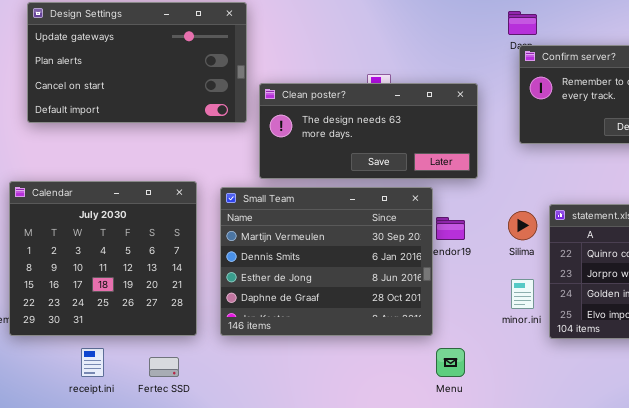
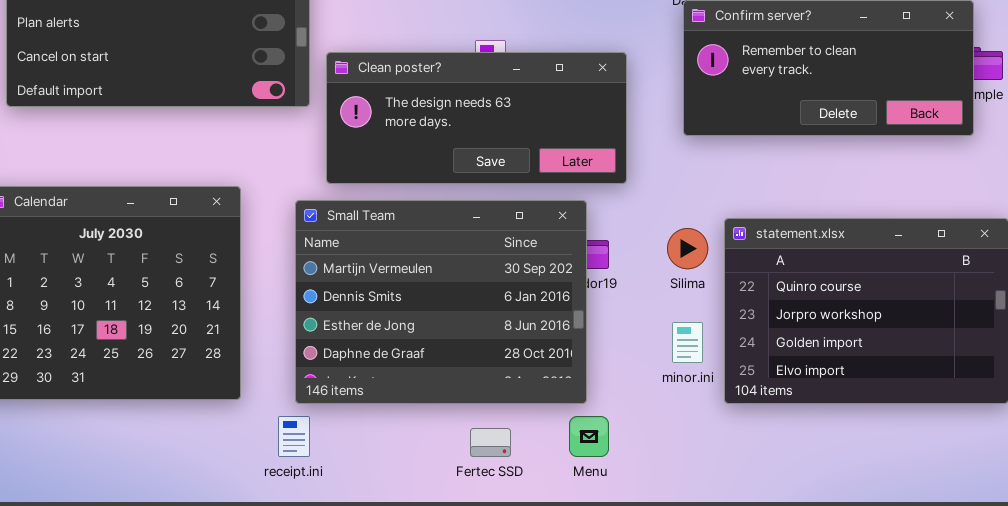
Small Team: [220,187,433,336] -> [295,200,587,404], moved
receipt.ini: [81,348,104,377] -> [278,416,310,457], moved
Fertec SSD: [149,357,179,377] -> [470,428,511,457], moved

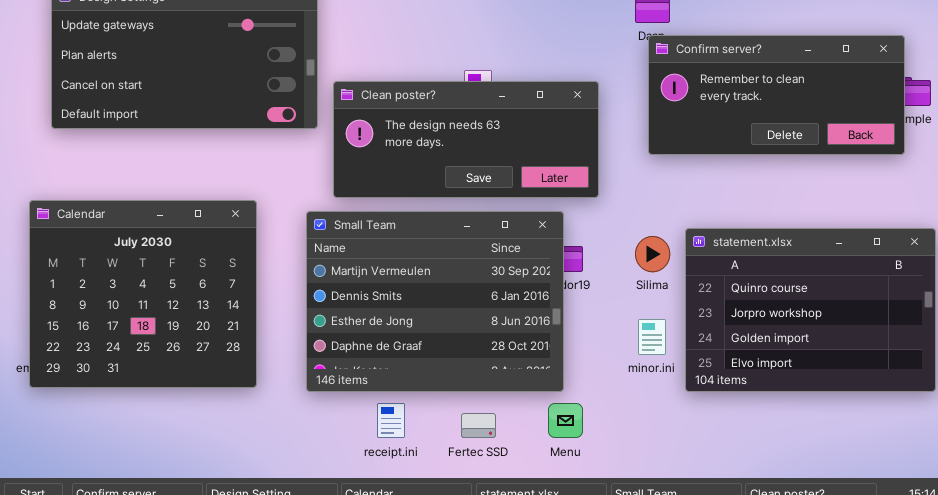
receipt.ini: [278,416,310,457] -> [377,403,405,438], moved

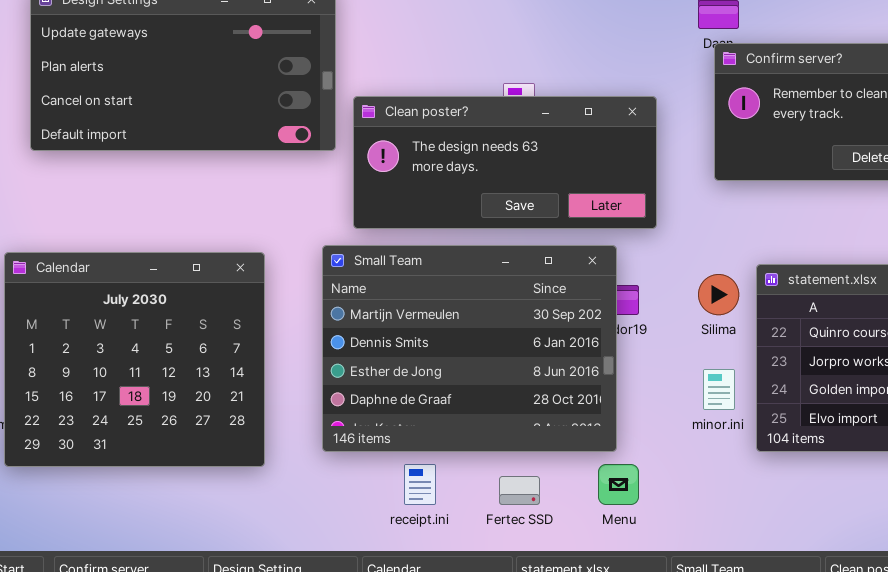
Calendar: [29,200,257,388] -> [4,252,265,467], moved

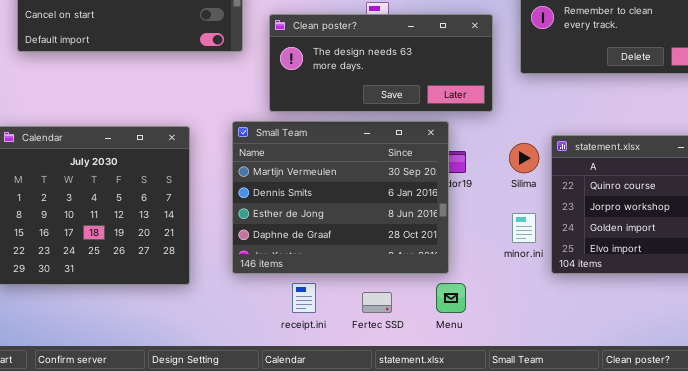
Clean poster?: [353,96,657,229] -> [269,14,493,112], moved

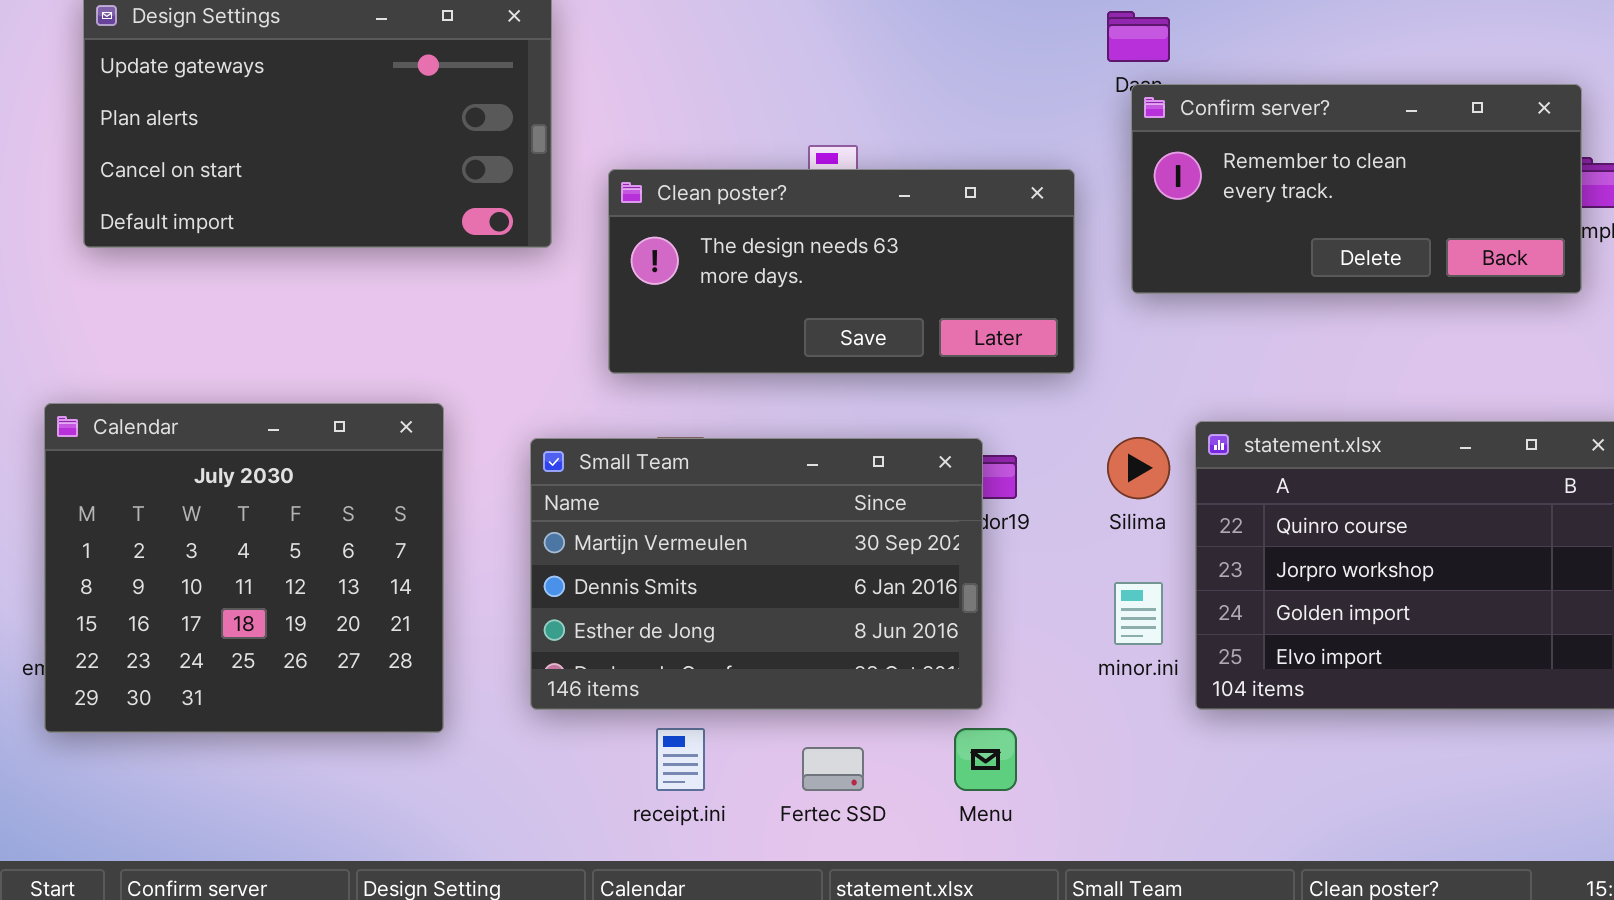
Small Team: [232,121,449,274] -> [530,438,983,710], resized

